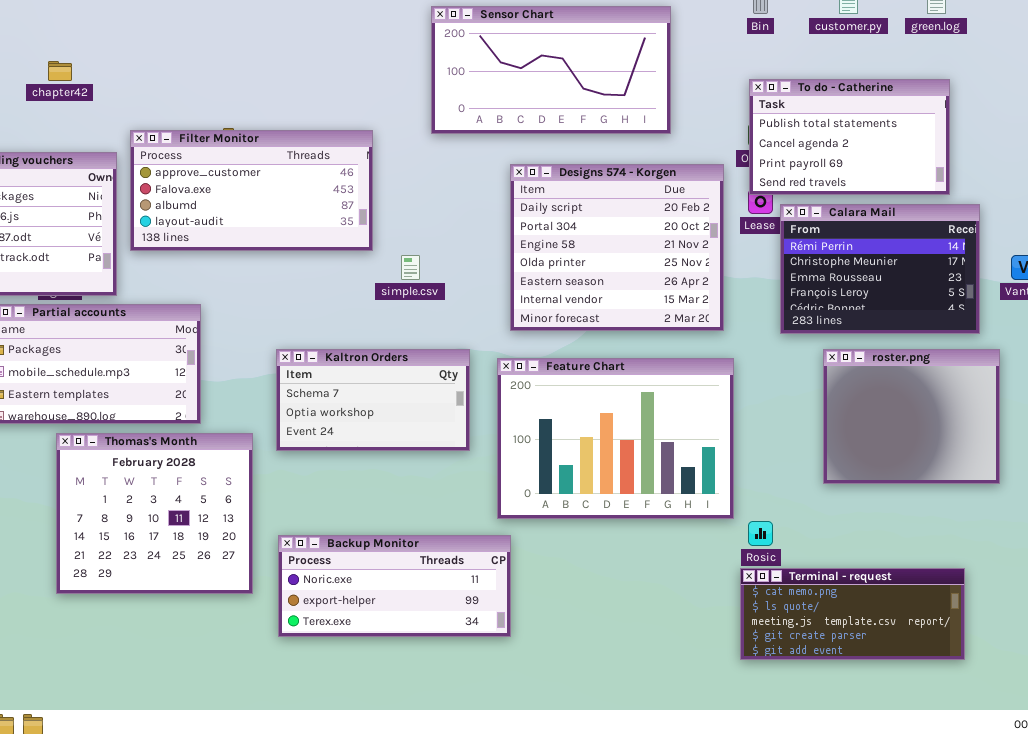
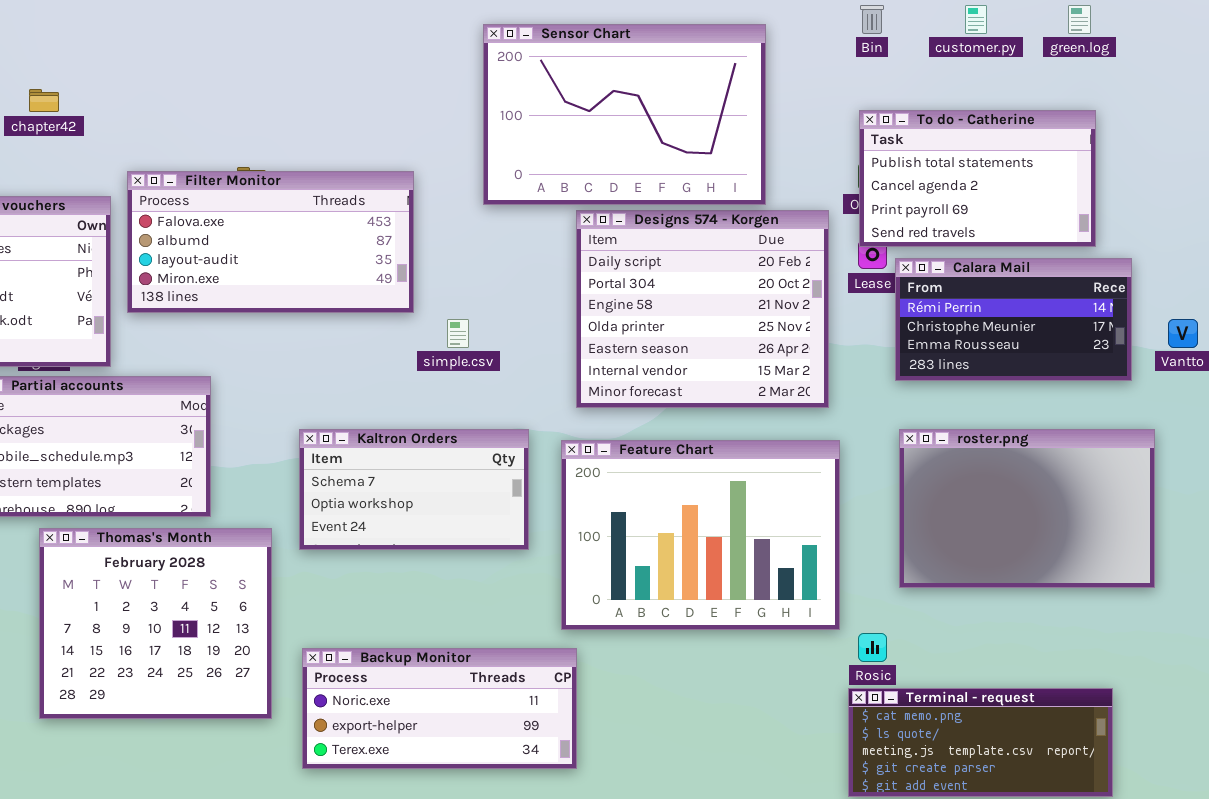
Sensor Chart: [431,6,671,134] -> [483,24,766,205], resized
Filter Monitor: [130,130,373,251] -> [127,171,414,313], scrolled down 1 row
Calara Mail: [780,204,980,334] -> [895,258,1132,381], resized
roster.png: [823,349,1000,484] -> [899,429,1155,588], resized

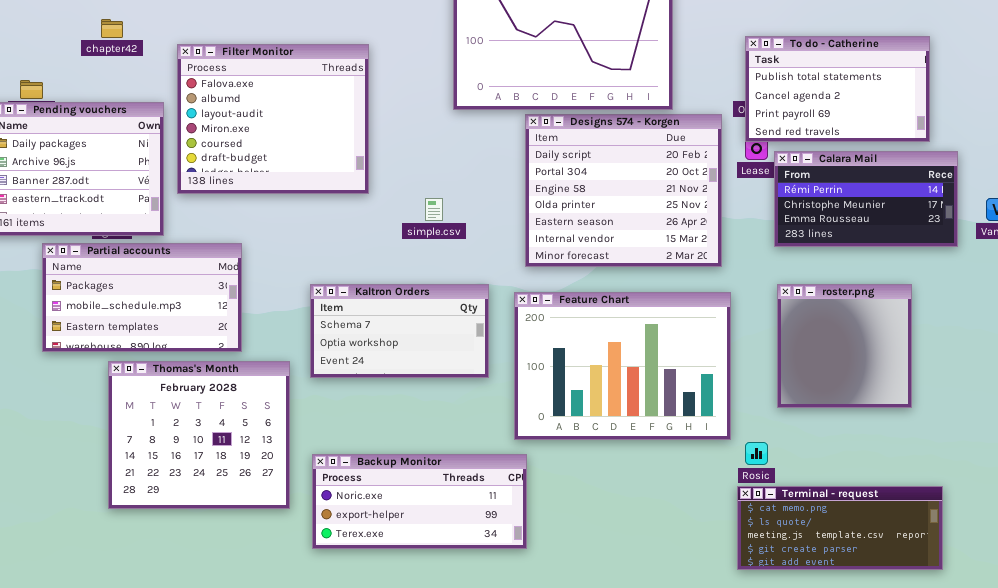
Filter Monitor: [127,171,414,313] -> [177,44,369,194], resized
roster.png: [899,429,1155,588] -> [777,284,912,408], resized

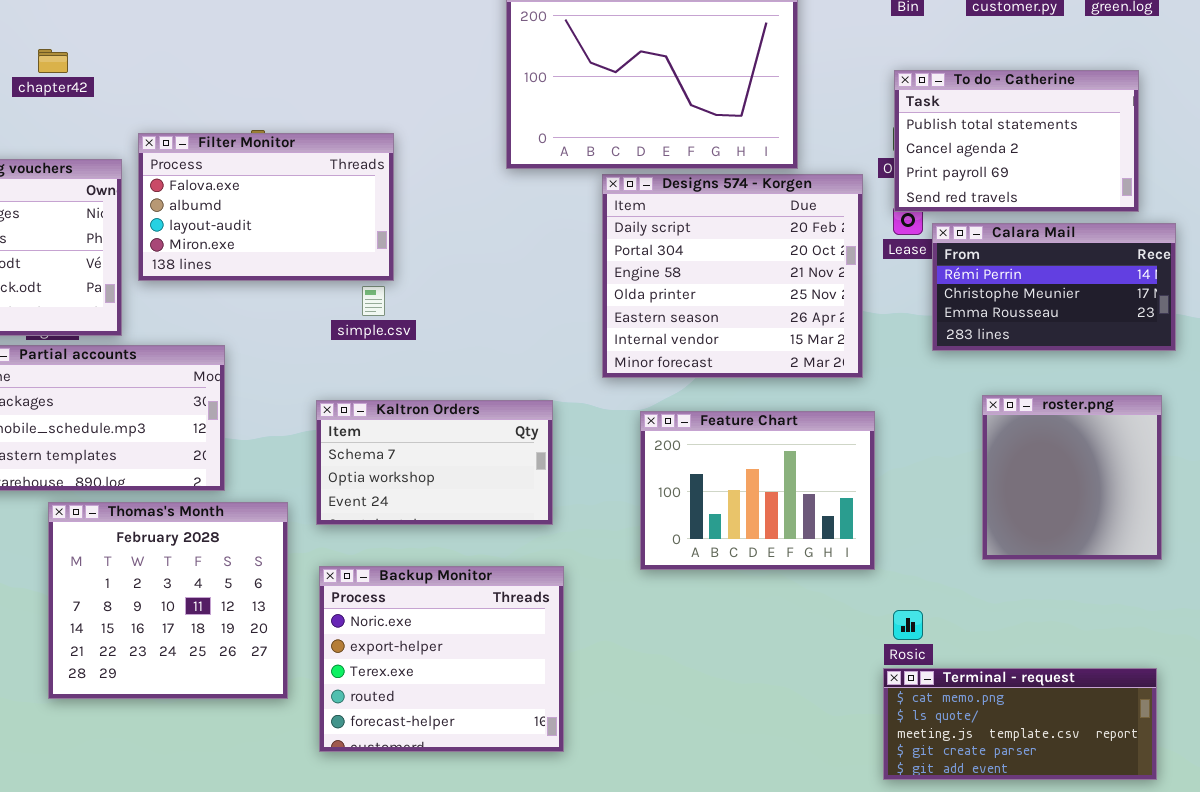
Filter Monitor: [177,44,369,194] -> [138,133,394,281], resized
simple.csv: [425,198,443,221] -> [362,286,385,316], moved
roster.png: [777,284,912,408] -> [982,395,1162,560], moved
Feature Chart: [514,292,731,440] -> [640,411,875,570], resized
Backup Monitor: [312,454,527,549] -> [319,566,564,752], resized

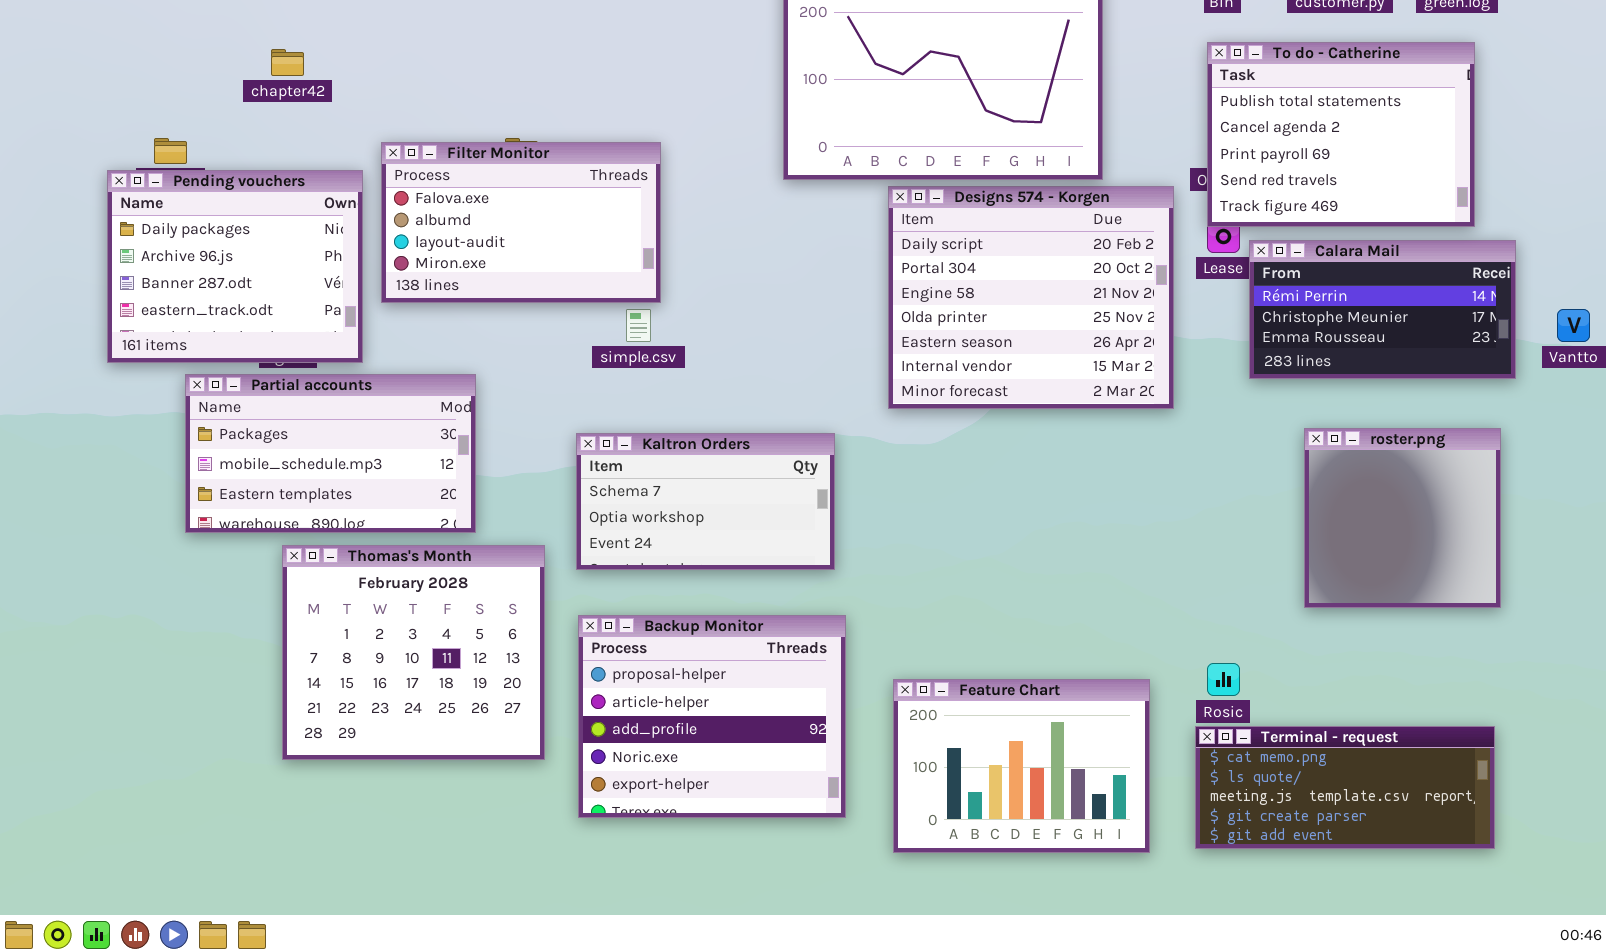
To do - Catherine: [894,70,1139,212] -> [1207,42,1475,227], resized
Feature Chart: [640,411,875,570] -> [893,679,1150,853], moved
Backup Monitor: [319,566,564,752] -> [578,615,846,818], scrolled up 3 rows

